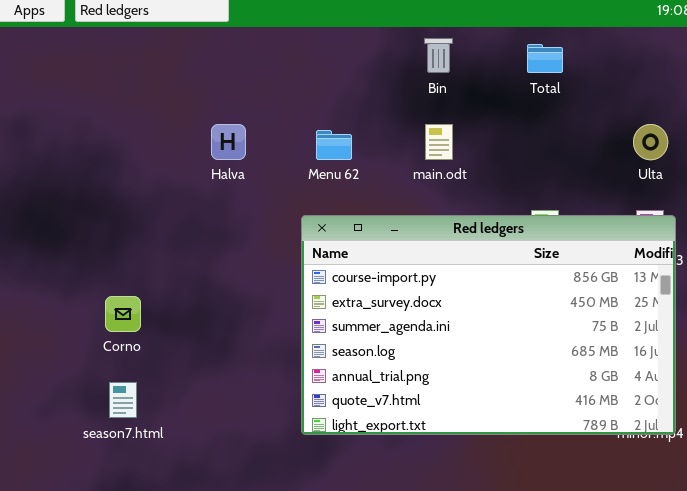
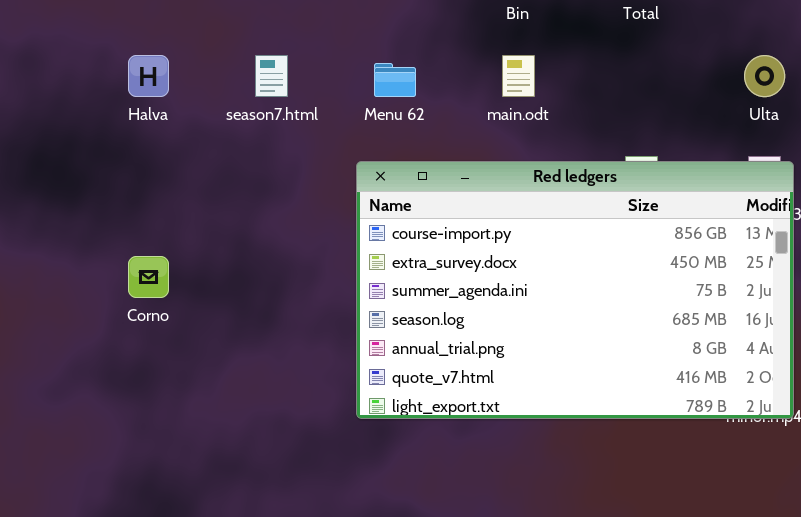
Halva: [211,124,246,160] -> [128,55,169,97], moved
season7.html: [109,382,137,418] -> [255,55,288,97], moved

